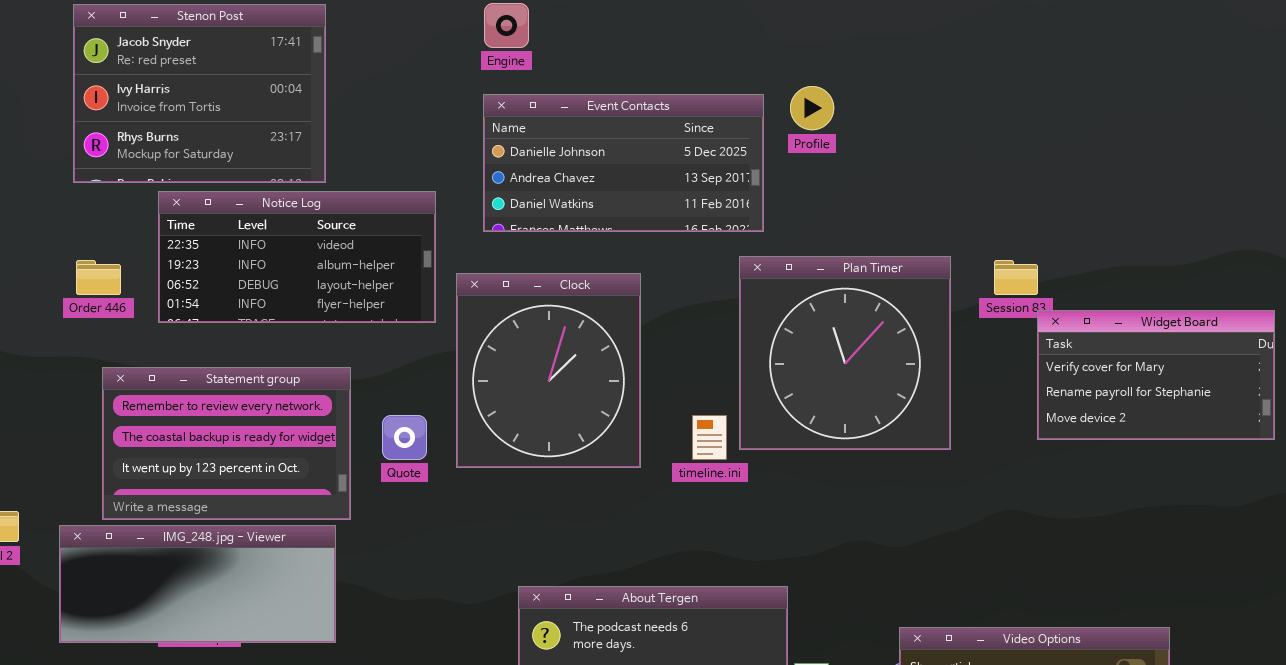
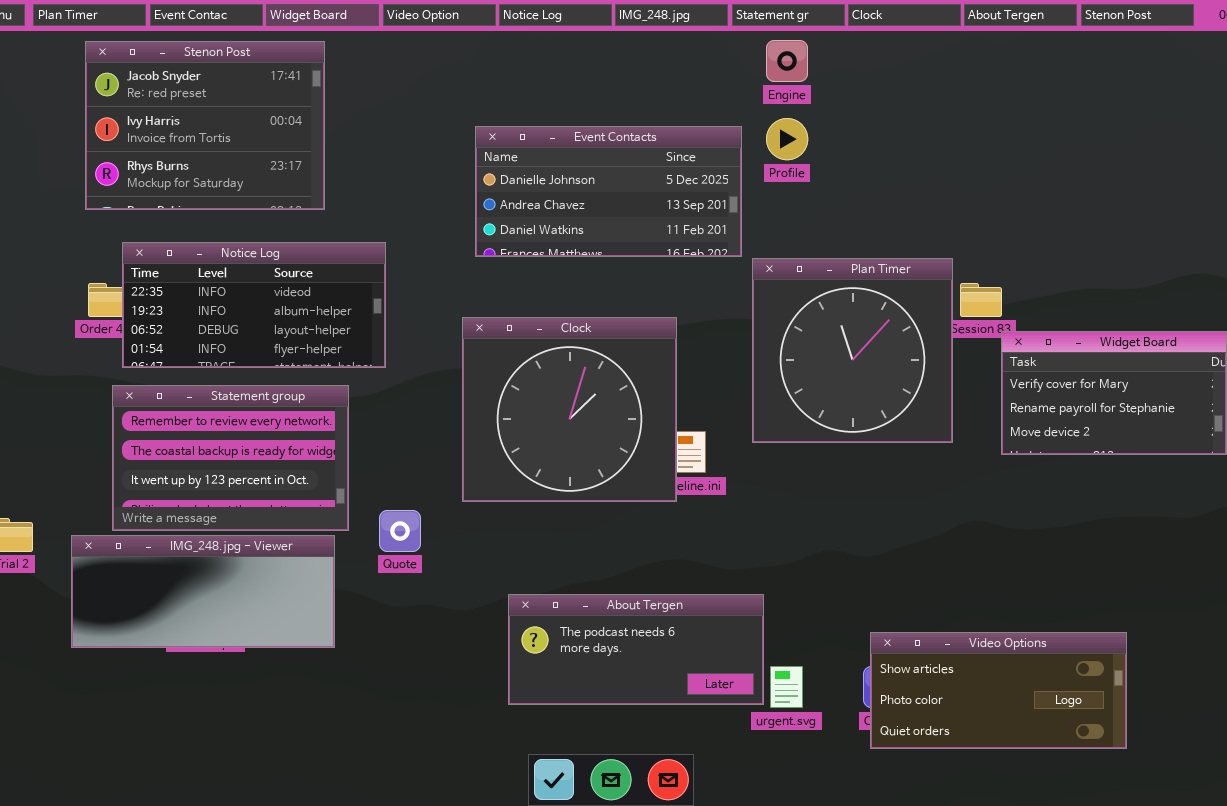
Engine: [484,3,529,48] -> [766,40,808,82], moved
Notice Log: [158,191,436,323] -> [122,242,386,368], moved
Plan Timer: [739,256,951,450] -> [752,258,953,443], moved
Clock: [456,273,641,468] -> [462,317,677,502], moved, resized
Quote: [382,415,427,460] -> [379,510,421,552], moved

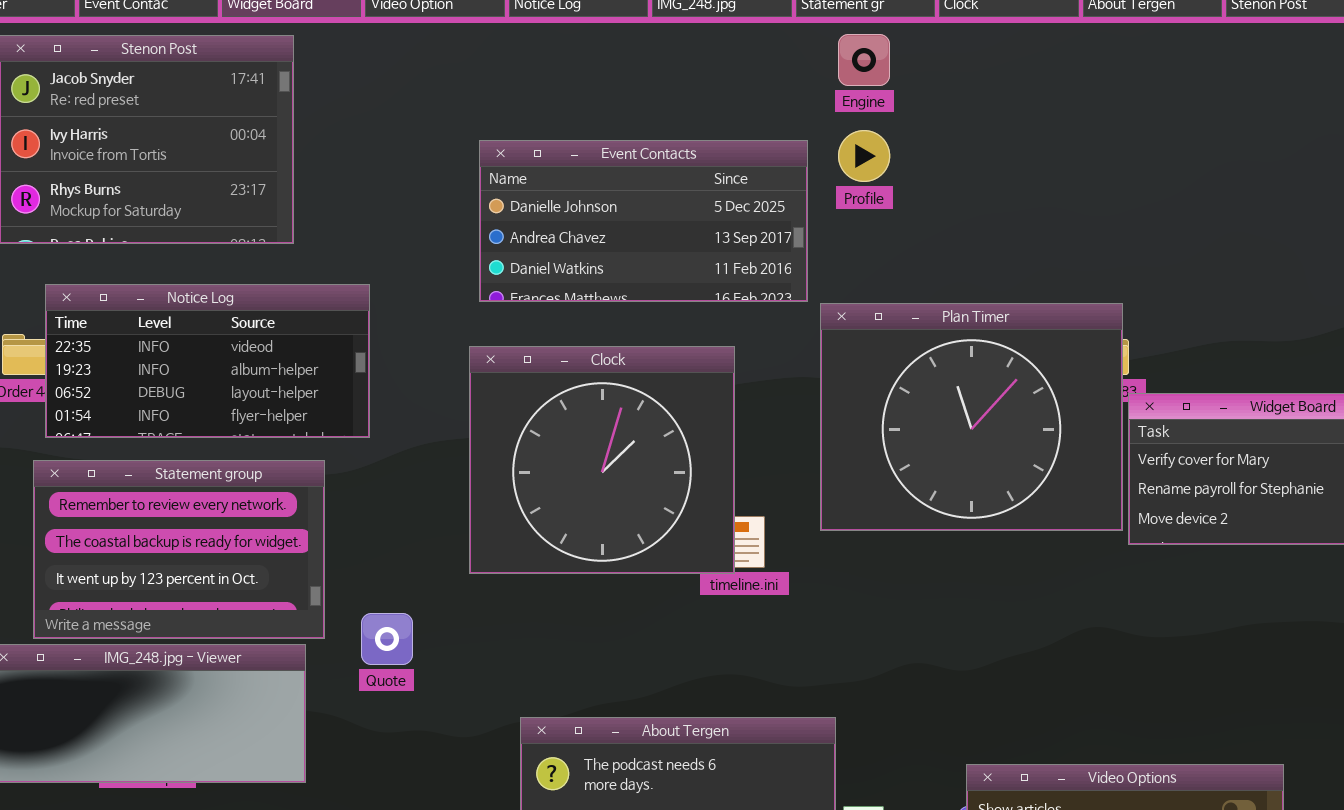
Plan Timer: [752,258,953,443] -> [820,303,1123,531], resized
Clock: [462,317,677,502] -> [469,346,735,574], moved

